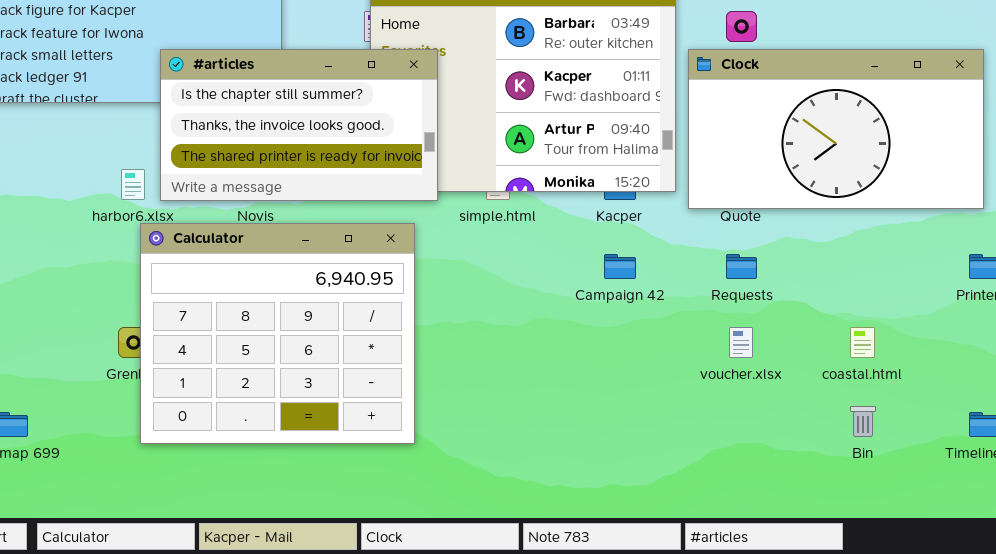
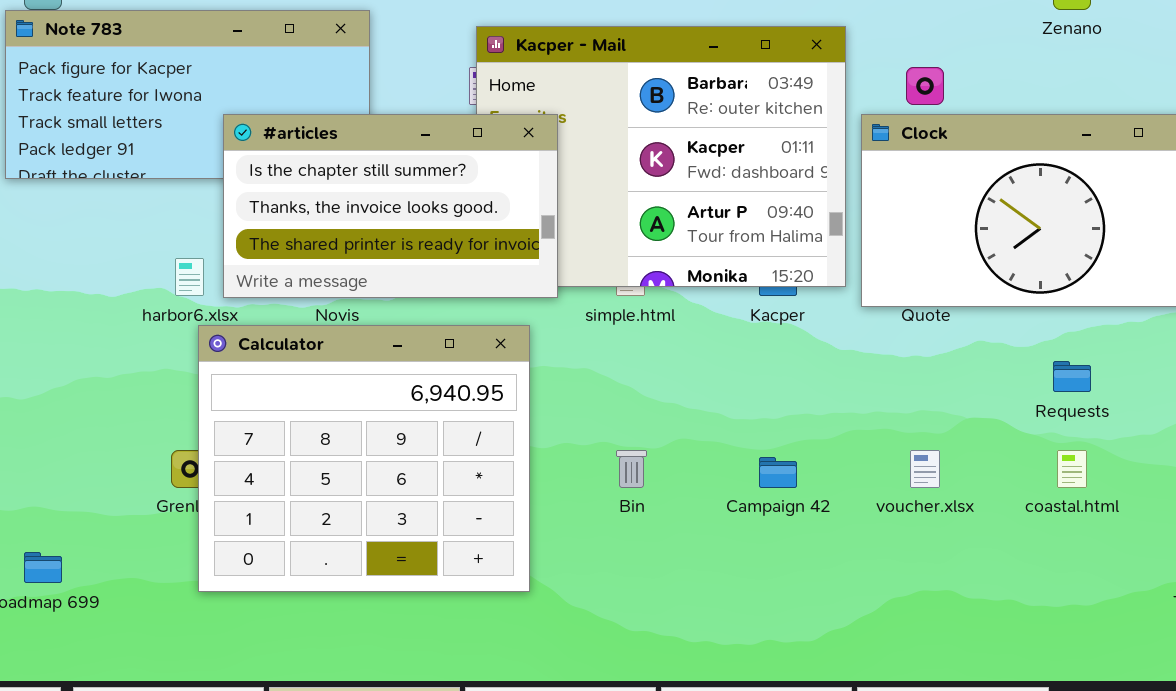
Campaign 42: [604,254,636,279] -> [759,457,797,488], moved
Requests: [726,254,757,279] -> [1053,361,1091,392], moved
Bin: [850,406,876,437] -> [616,450,647,488], moved

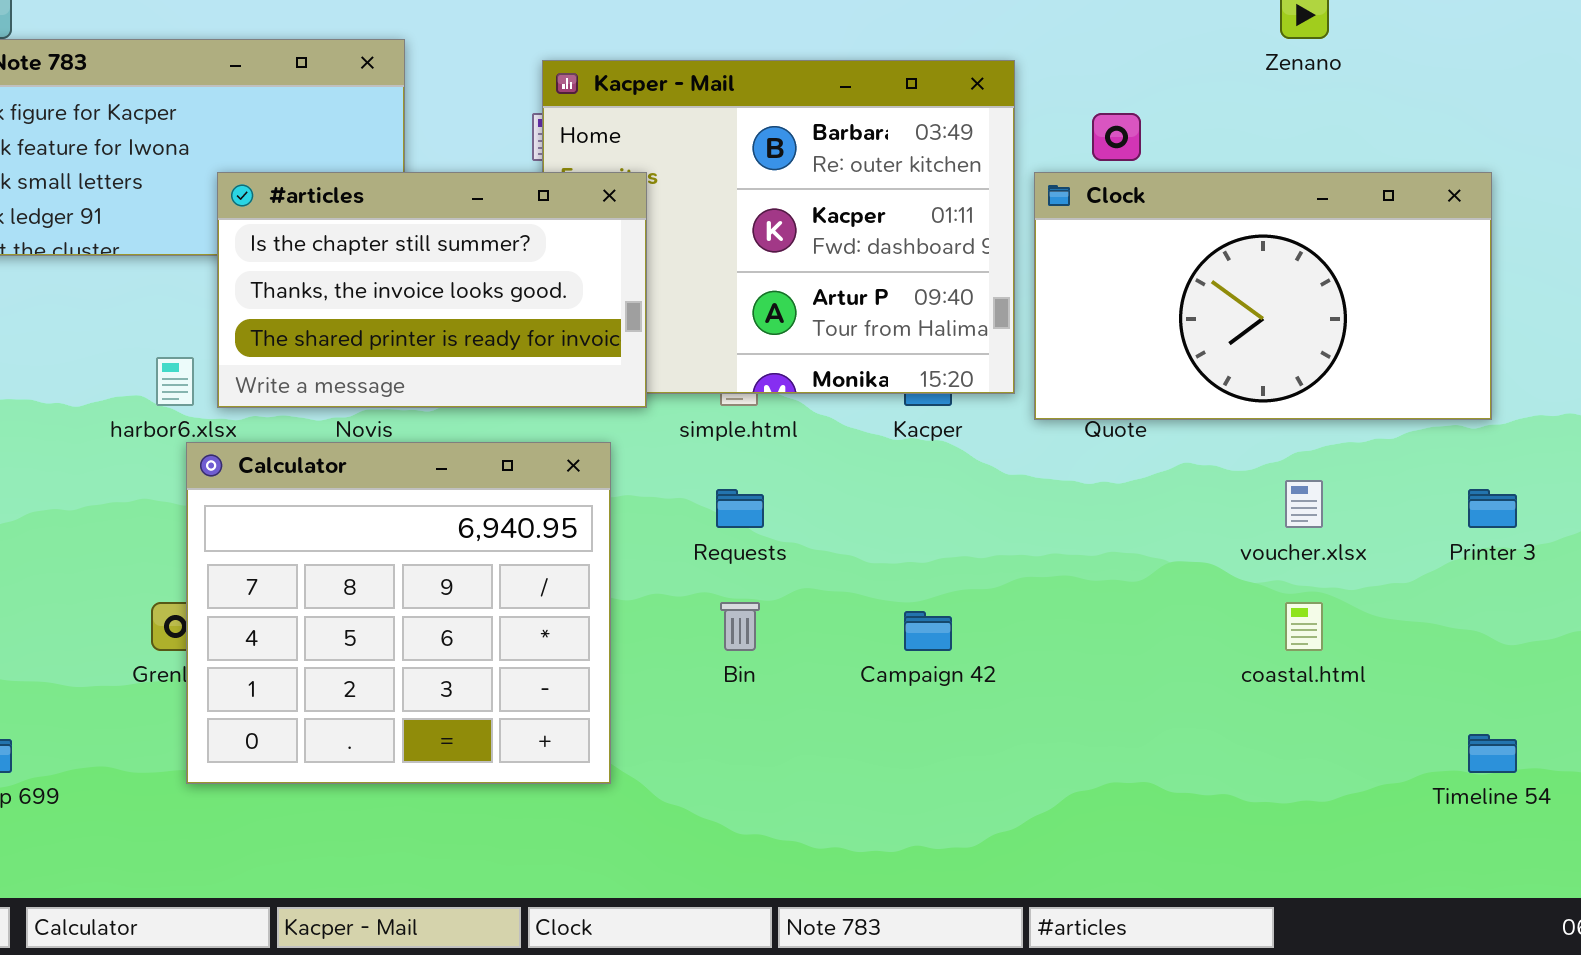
Requests: [1053,361,1091,392] -> [716,489,764,528], moved
voucher.xlsx: [910,450,940,488] -> [1285,480,1323,528], moved

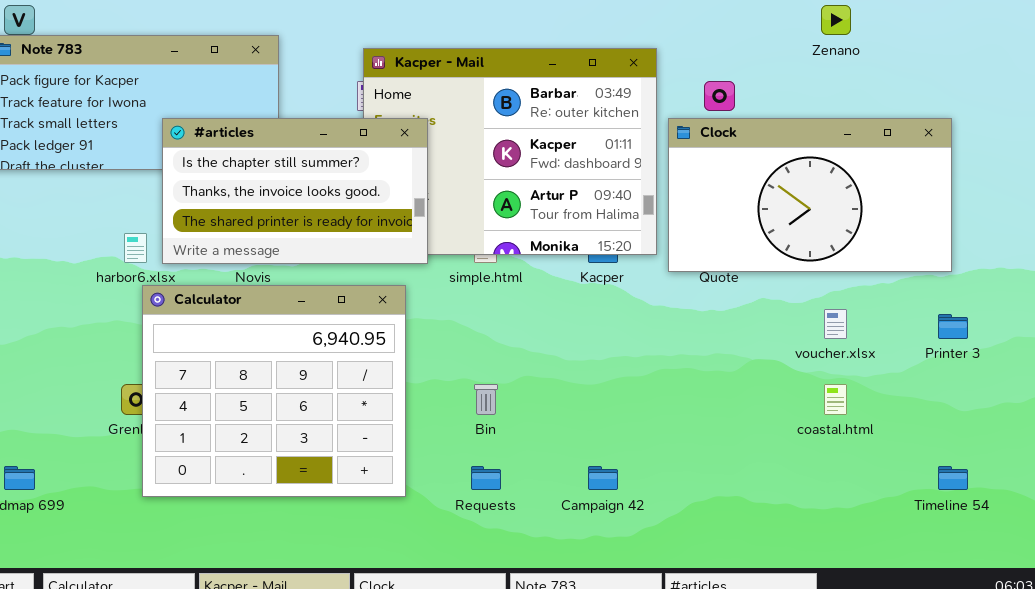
Requests: [716,489,764,528] -> [471,466,501,490], moved
Campaign 42: [904,611,952,651] -> [588,466,618,490], moved

